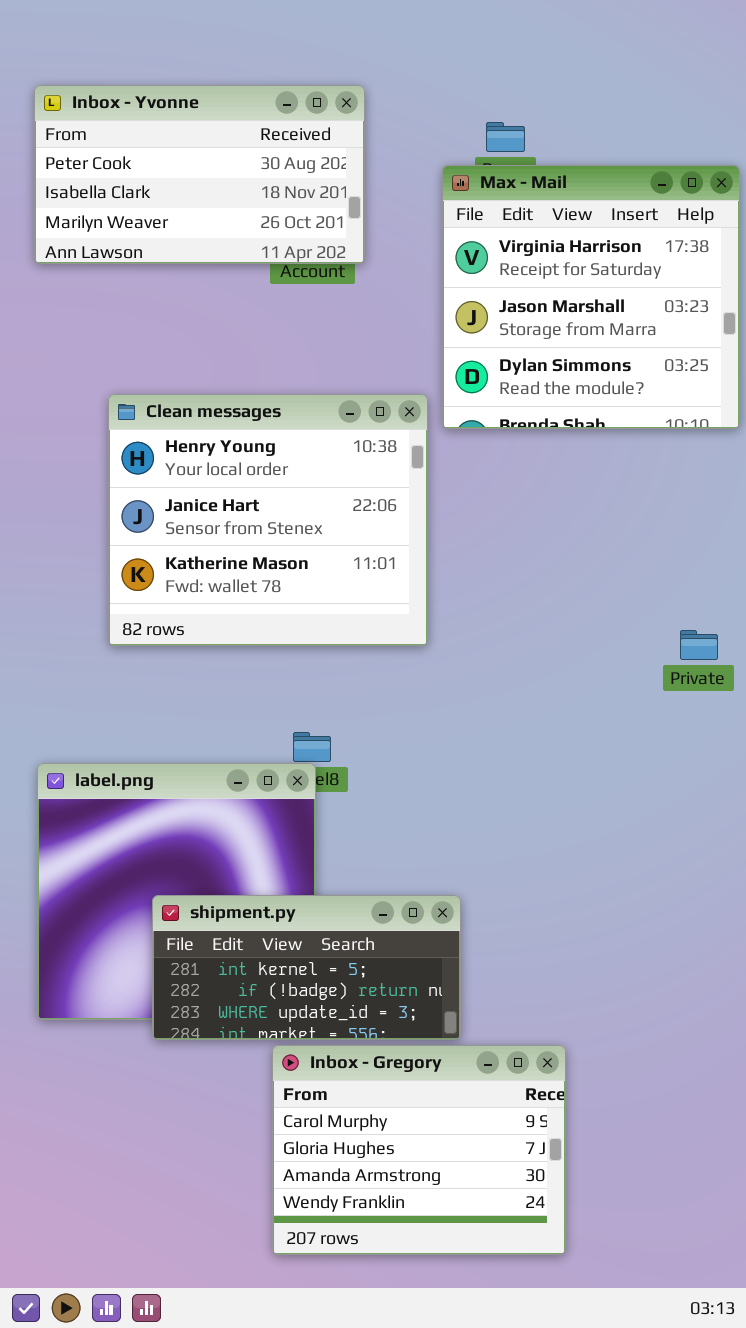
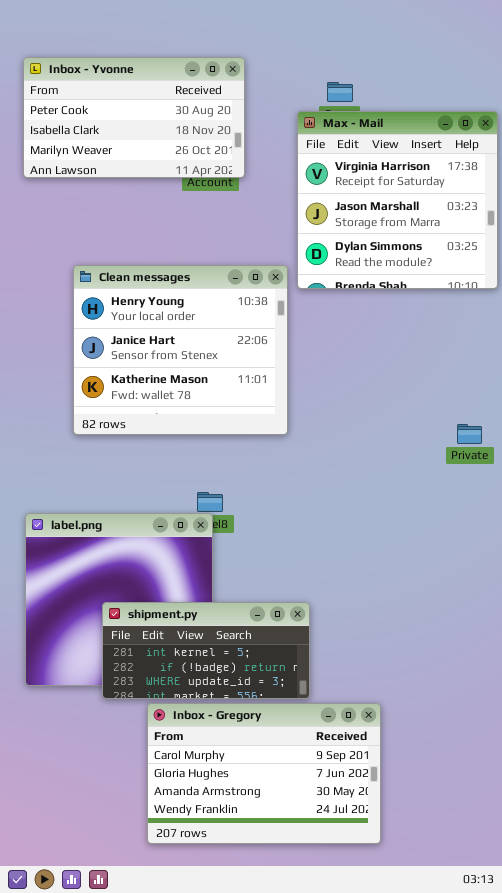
Inbox - Gregory: [272,1045,566,1255] -> [147,703,381,844], resized

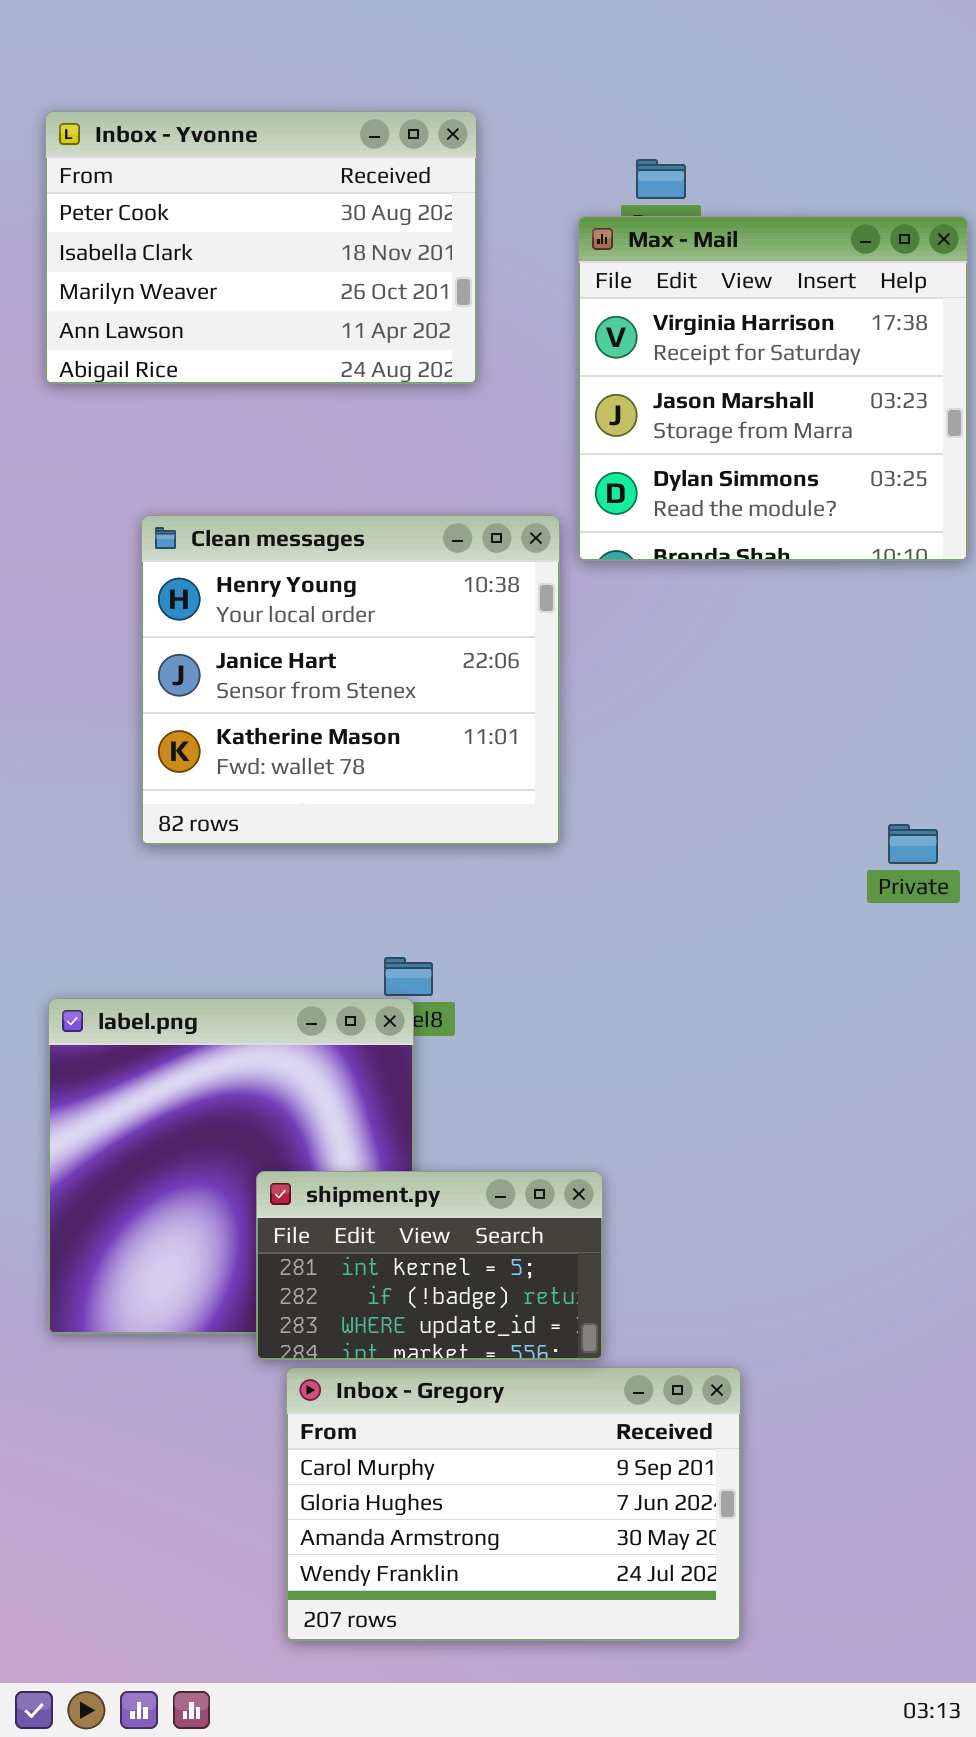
Inbox - Yvonne: [23,57,245,178] -> [45,111,477,384], resized
shipment.py: [102,602,310,699] -> [256,1171,603,1360], resized

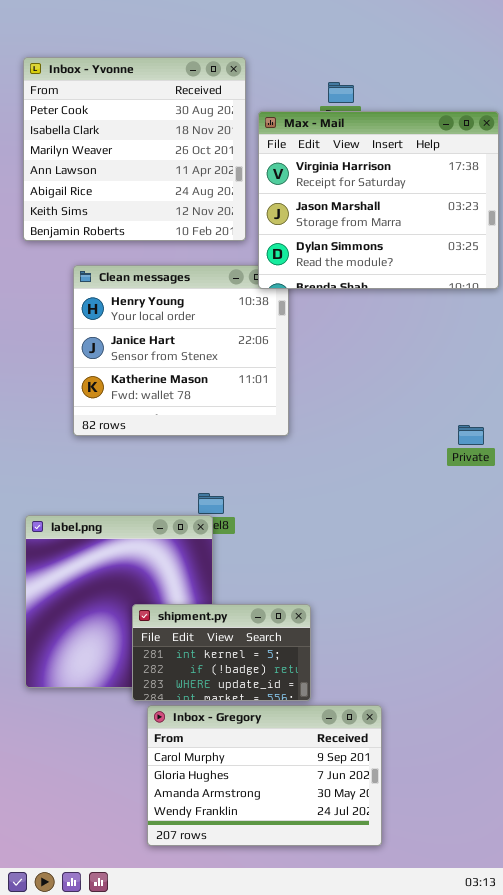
Inbox - Yvonne: [45,111,477,384] -> [23,57,246,241], resized
Max - Mail: [578,216,968,561] -> [258,111,499,289], resized

